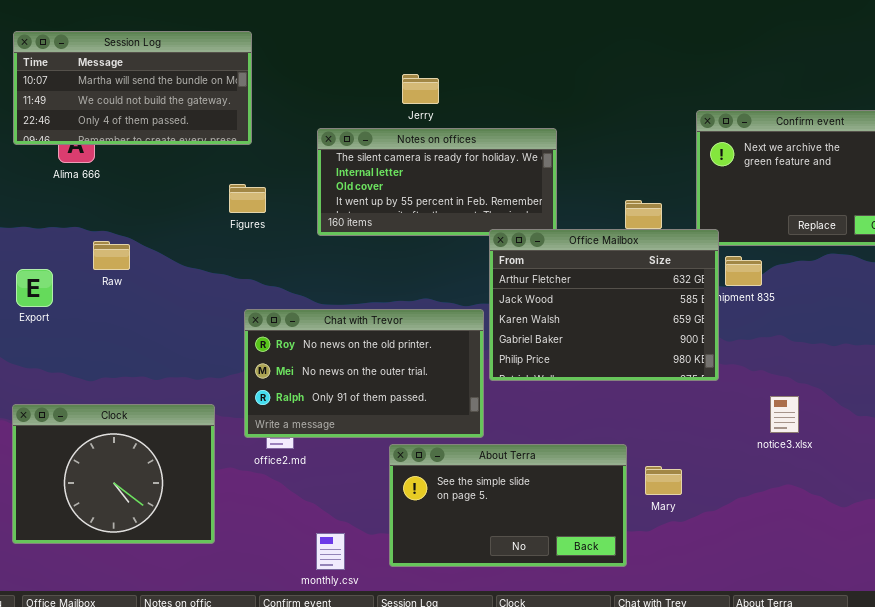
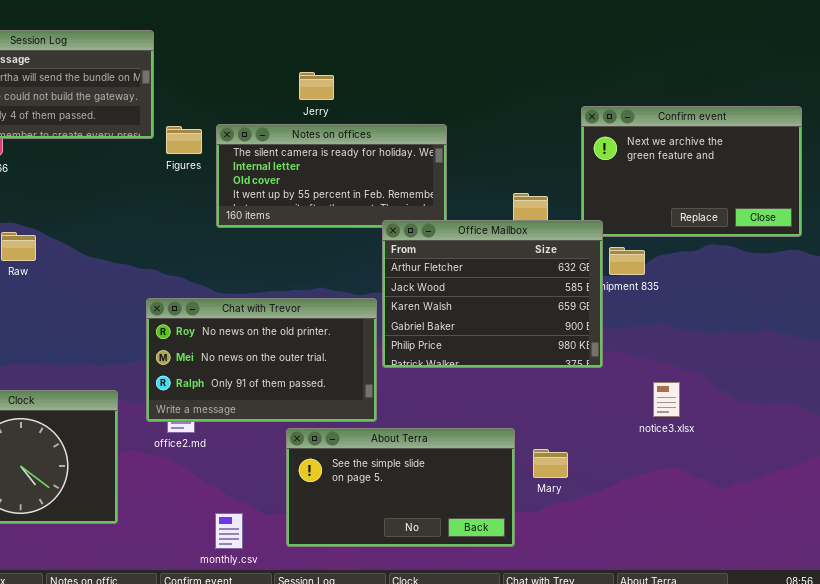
Figures: [229,184,266,213] -> [166,126,202,154], moved

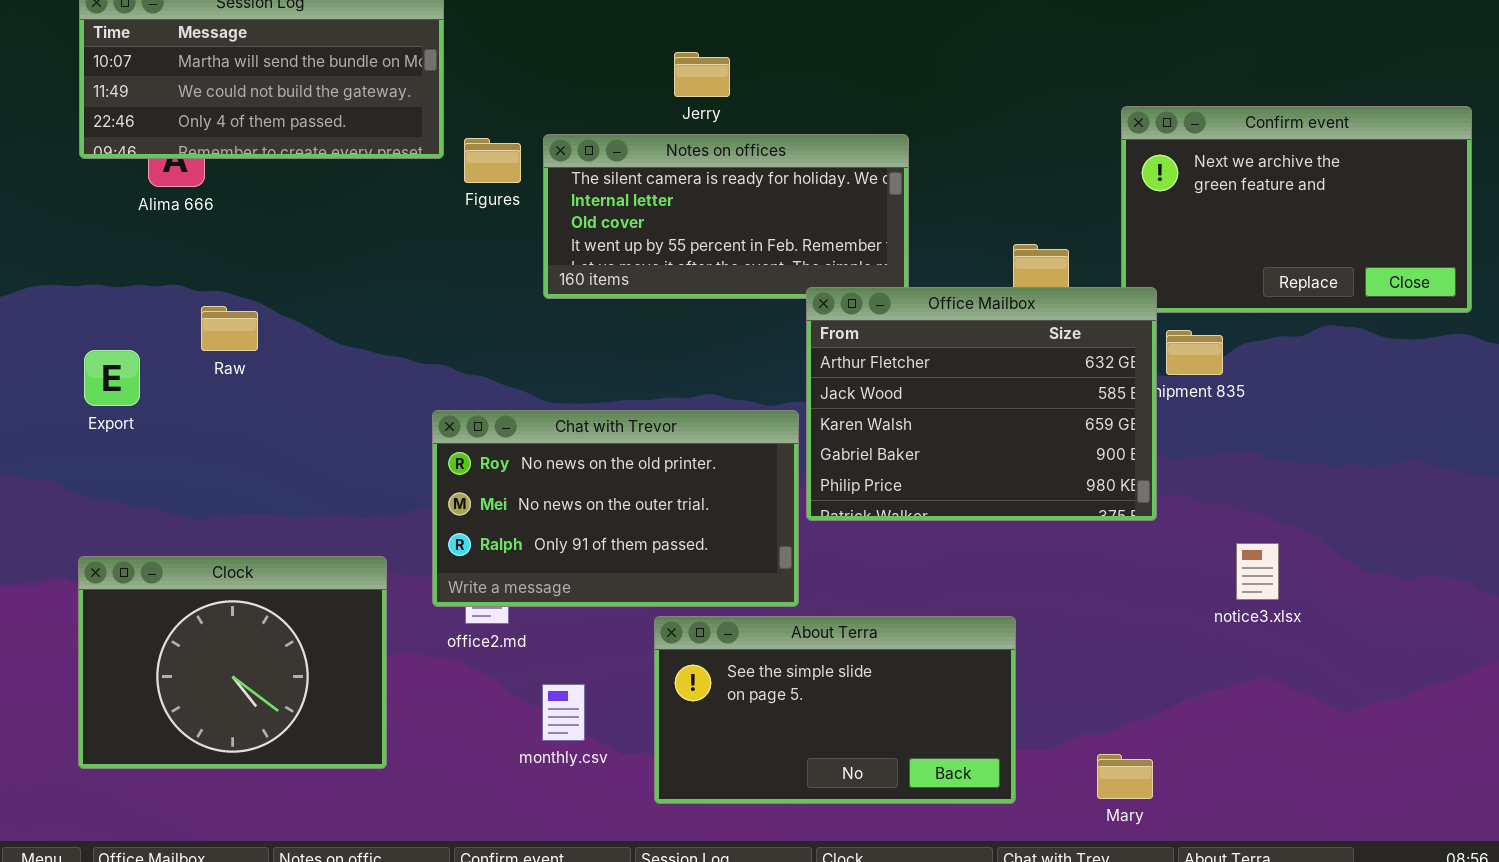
Mary: [533,449,568,478] -> [1097,754,1153,799], moved
monthly.csv: [215,513,243,549] -> [542,684,585,741], moved

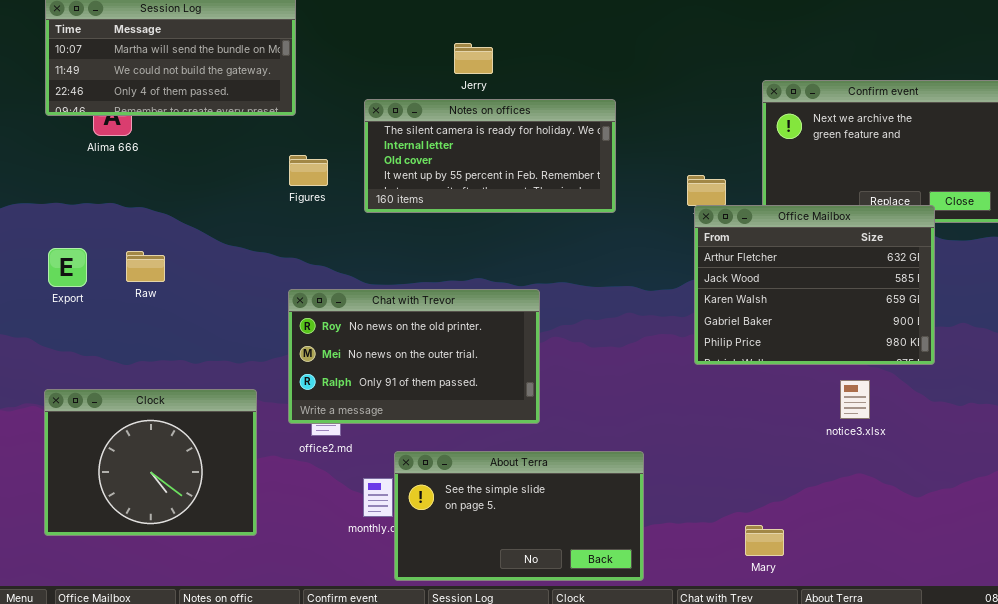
Figures: [464,138,521,183] -> [289,155,328,186], moved
Office Mailbox: [806,287,1157,521] -> [694,205,935,365], moved
Raw: [201,306,258,351] -> [126,251,165,282], moved
About Terra: [654,616,1016,804] -> [394,451,644,581], moved

